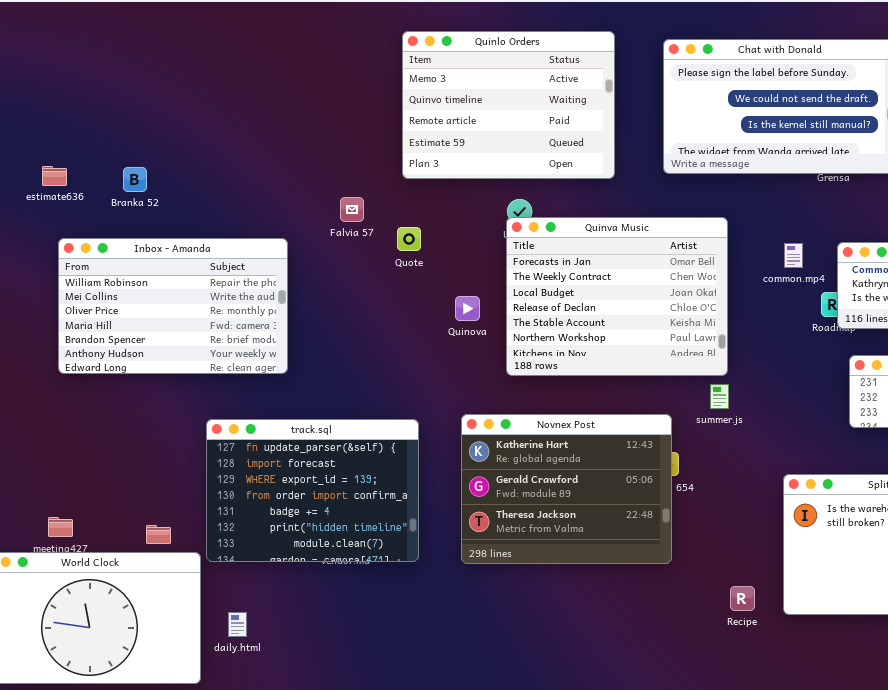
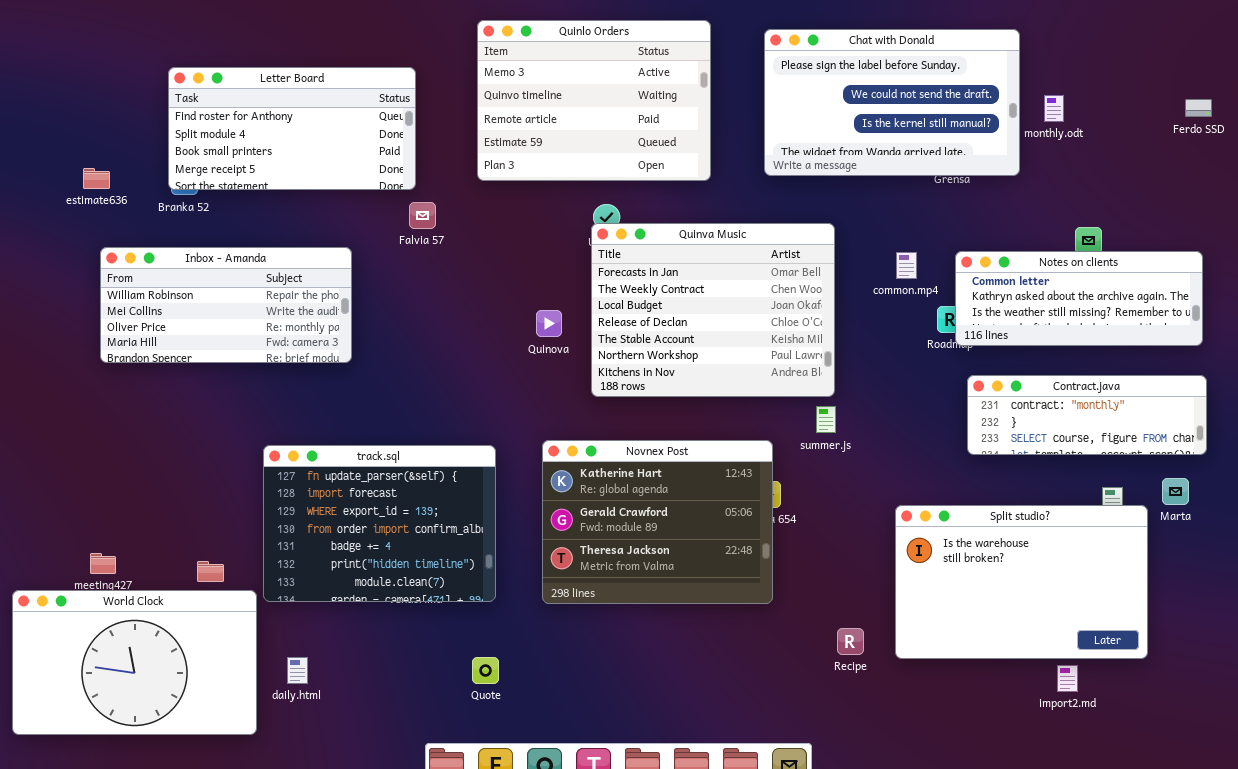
Letter Board: none -> [168,67,416,190], opened
Quote: [397,227,421,251] -> [472,657,499,684], moved
Inbox - Amanda: [58,238,288,374] -> [100,247,352,363], resized

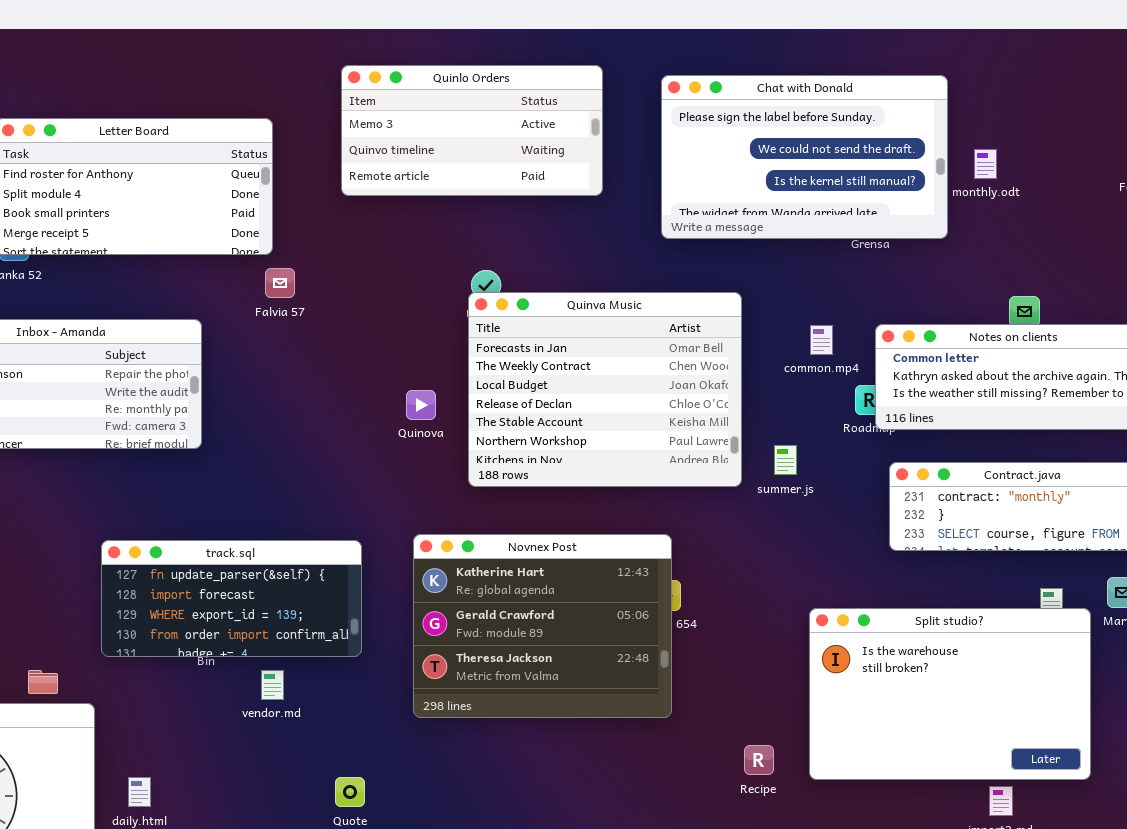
Quinlo Orders: [477,20,711,181] -> [341,65,603,196], resized
summer.js: [816,406,836,433] -> [774,445,797,475], moved
track.sql: [263,445,496,602] -> [101,540,362,657], resized

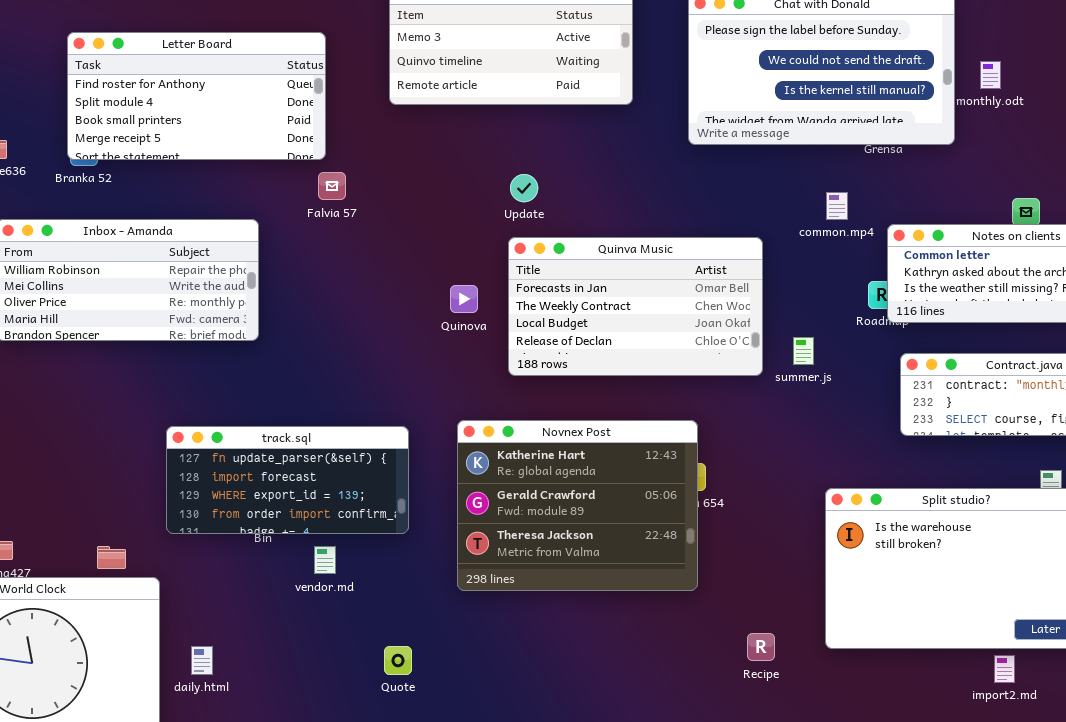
Quinva Music: [468,292,742,487] -> [508,237,763,376], resized
common.mp4: [810,325,833,355] -> [826,192,848,220], moved
Recipe: [744,745,774,775] -> [747,633,775,661], moved

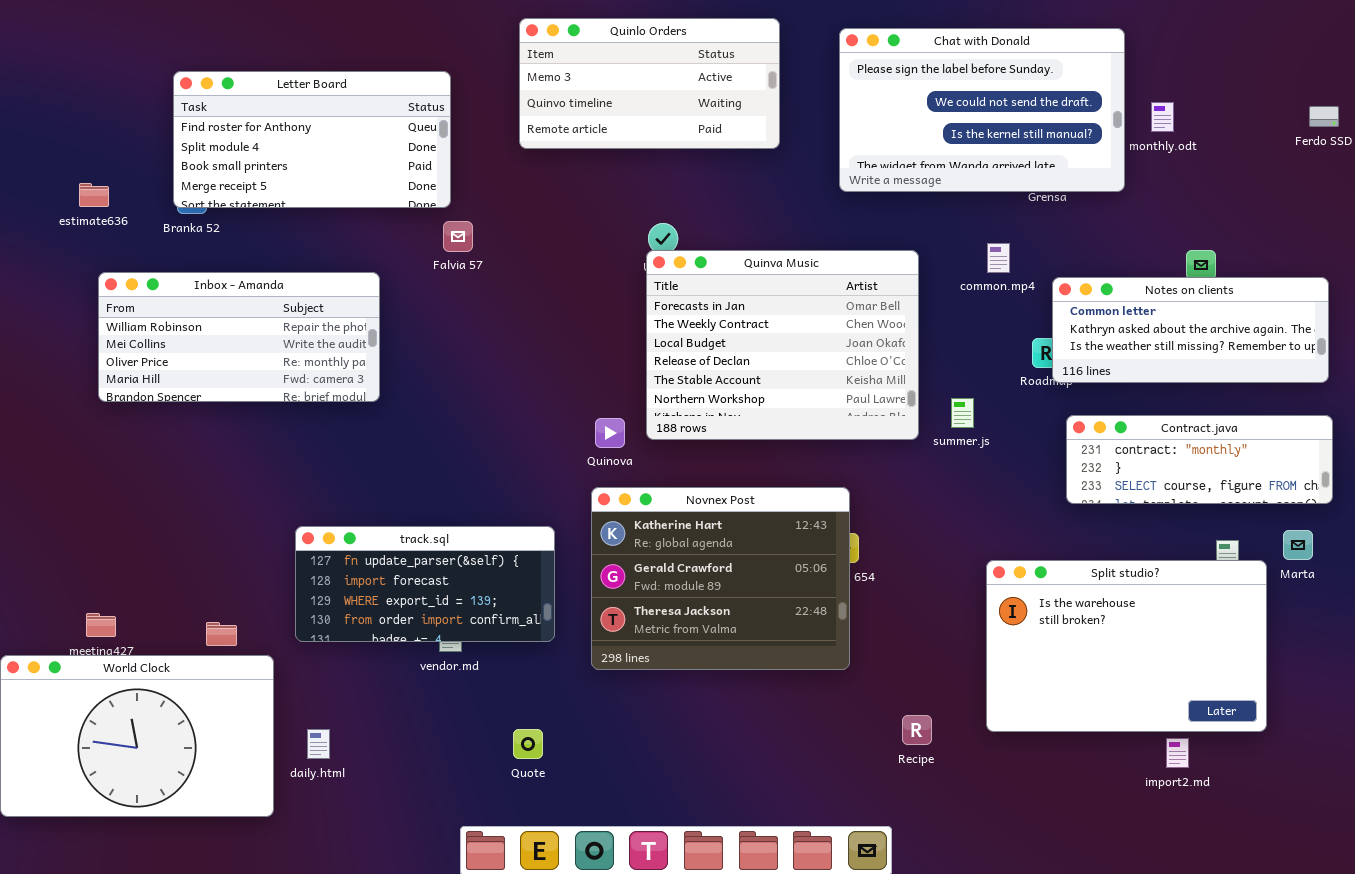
Quinva Music: [508,237,763,376] -> [646,250,919,440], resized
Quinova: [450,285,478,313] -> [595,418,625,448], moved
track.sql: [166,426,409,534] -> [295,526,555,642], moved

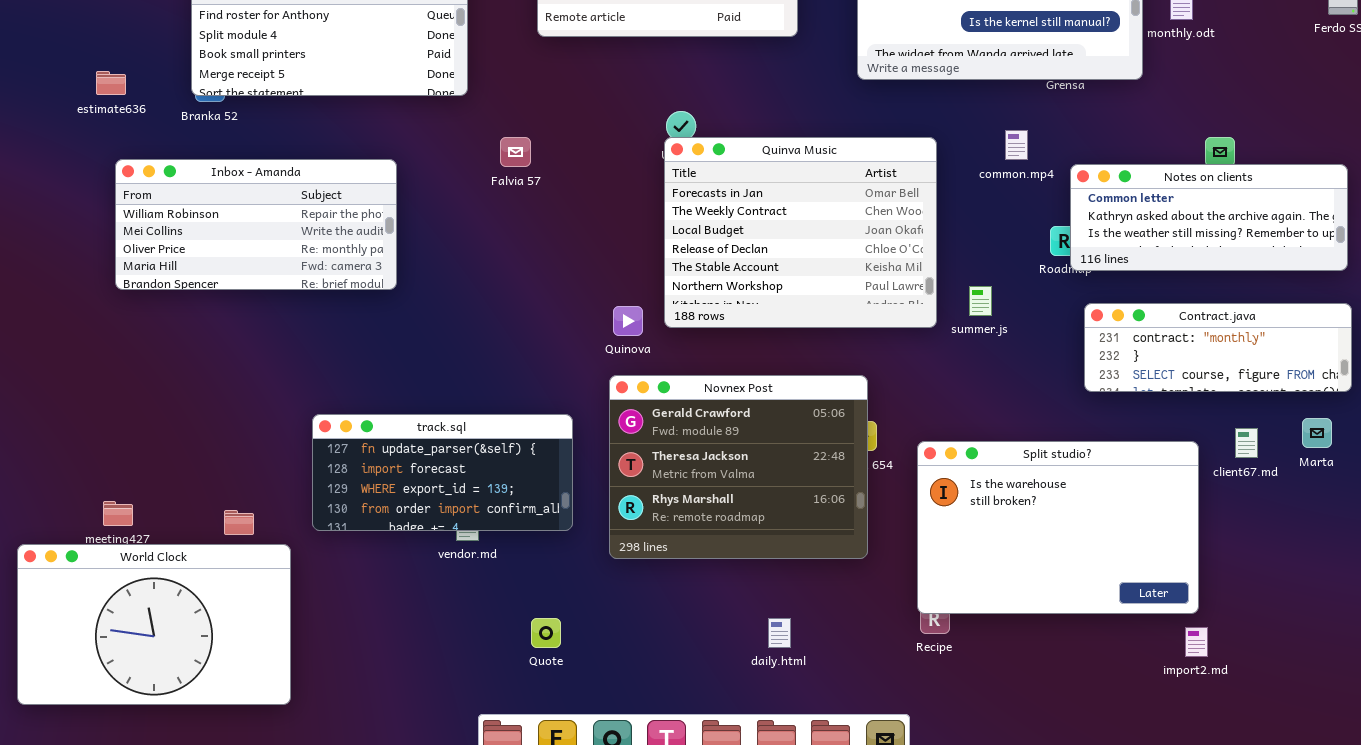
Falvia 57: [443,221,473,252] -> [500,137,531,167], moved
Novnex Post: [591,487,850,670] -> [609,375,868,559], scrolled down 1 row
Split studio?: [986,560,1267,732] -> [917,441,1199,614], moved
daily.html: [307,729,330,759] -> [768,618,791,648], moved

